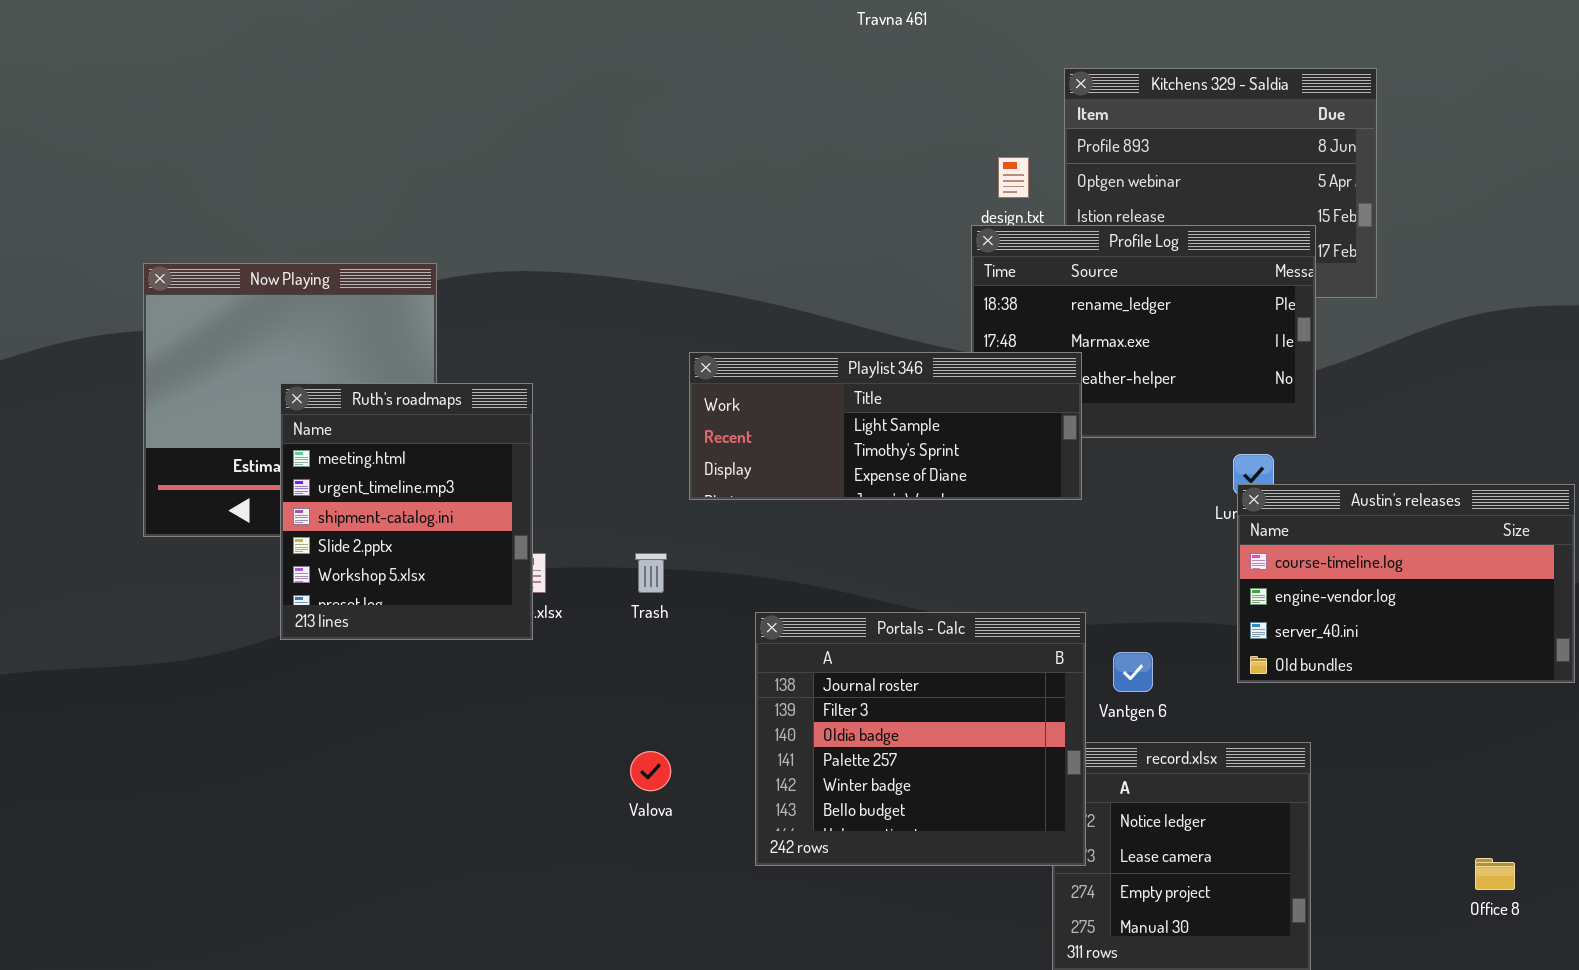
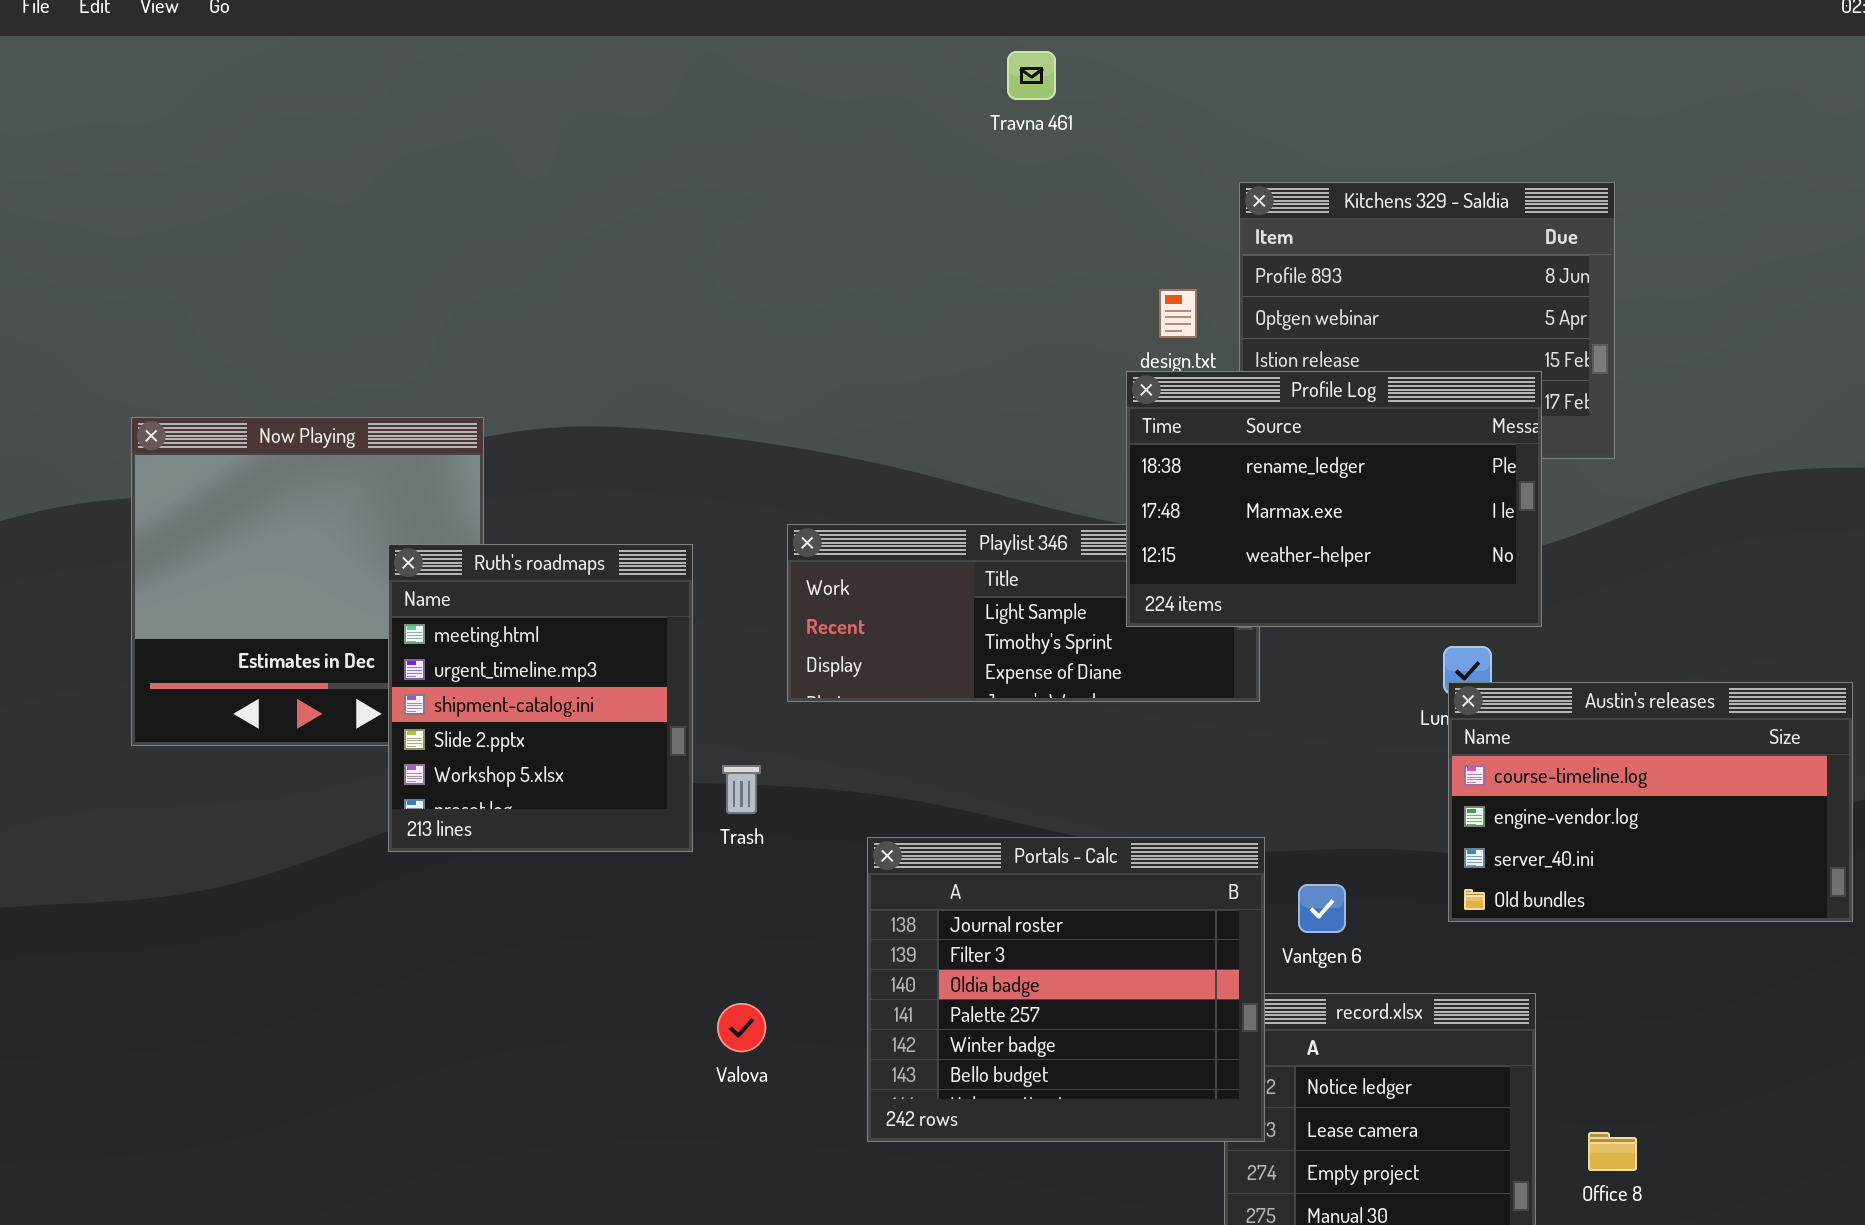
Profile Log: [971,225,1316,438] -> [1126,371,1542,627], raised
Ruth's roadmaps: [280,383,533,640] -> [388,544,693,852], moved
Office 8: [1475,858,1515,890] -> [1588,1132,1637,1171], moved

